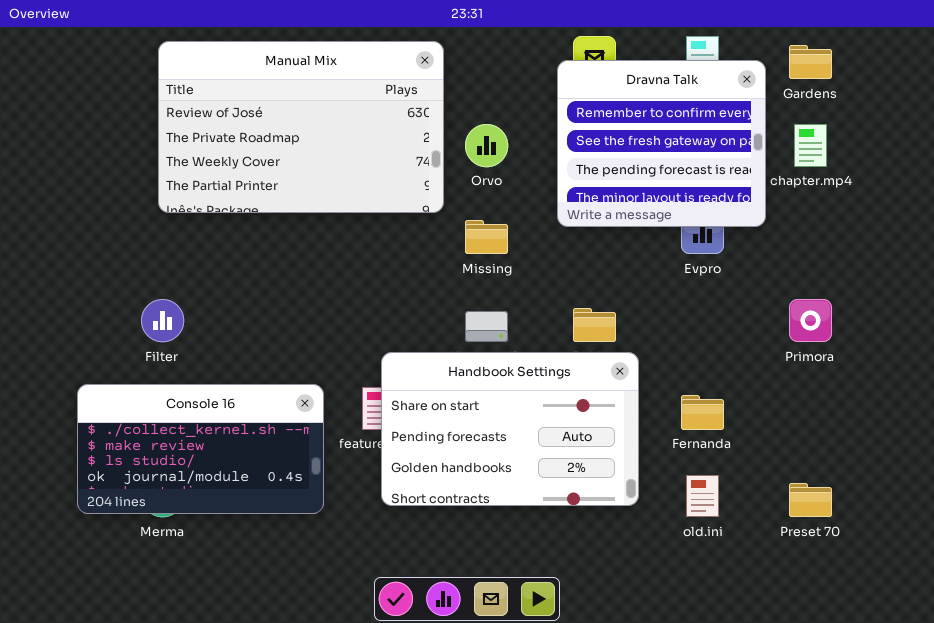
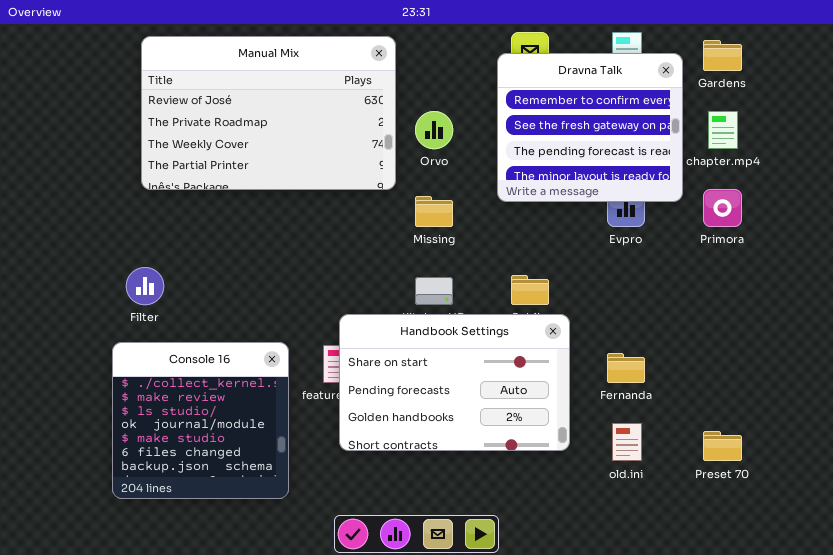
Primora: [789,299,832,342] -> [703,189,742,227], moved
Console 16: [77,384,324,514] -> [112,342,289,499], resized

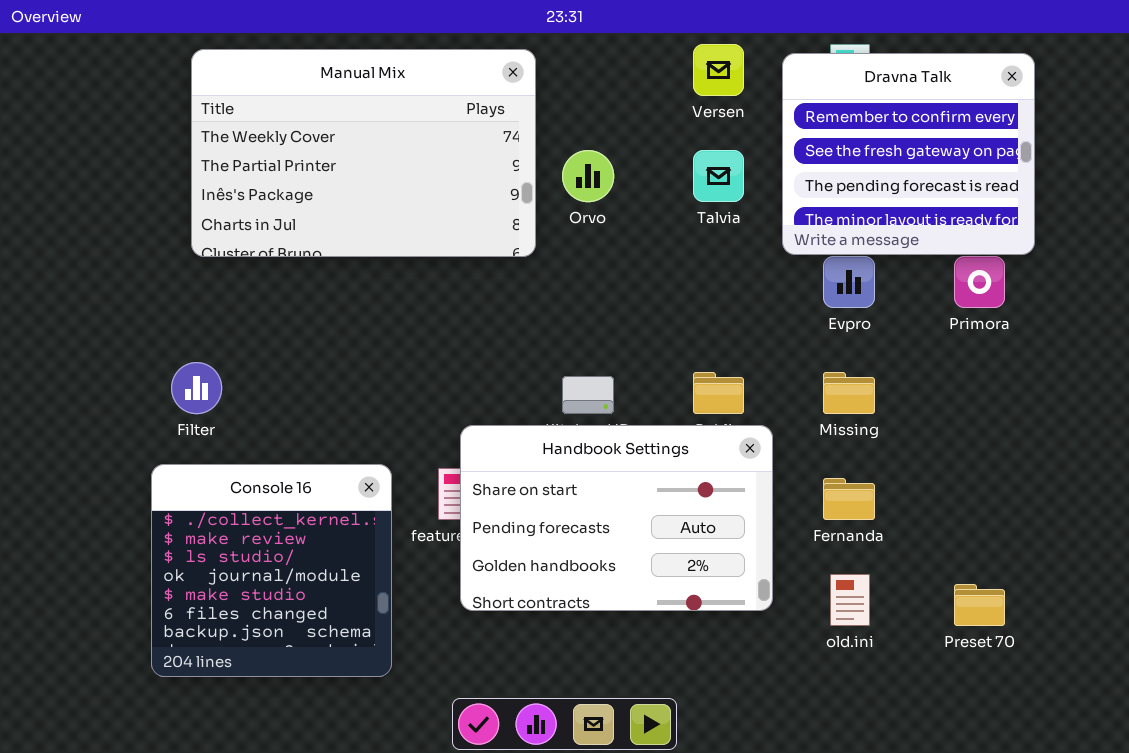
Manual Mix: [141,36,396,190] -> [191,49,536,257], scrolled down 2 rows
Dravna Talk: [497,53,683,202] -> [782,53,1035,255], moved
Missing: [415,196,453,227] -> [823,372,875,414], moved

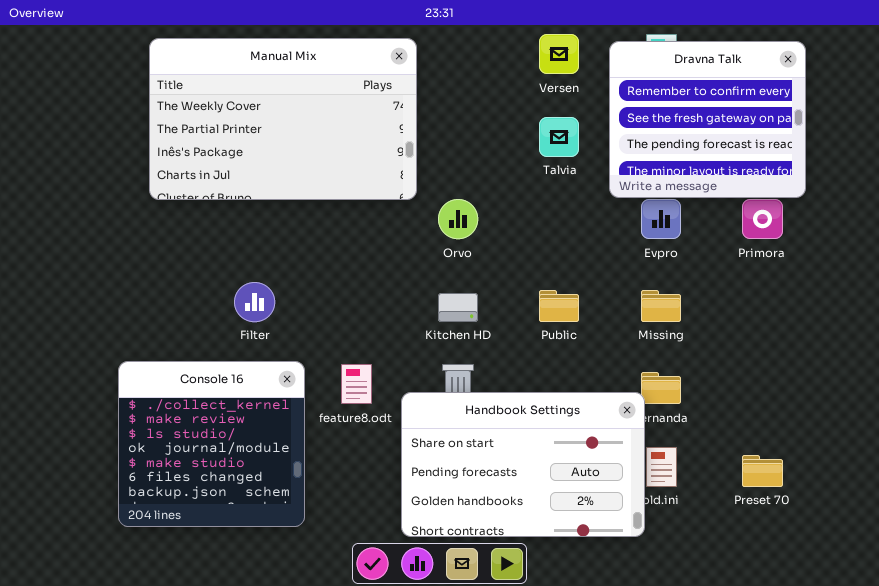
Orvo: [562,150,614,202] -> [438,199,478,239], moved
Filter: [171,362,222,414] -> [234,282,275,322], moved
Handbook Settings: [460,425,773,611] -> [401,392,645,537], moved

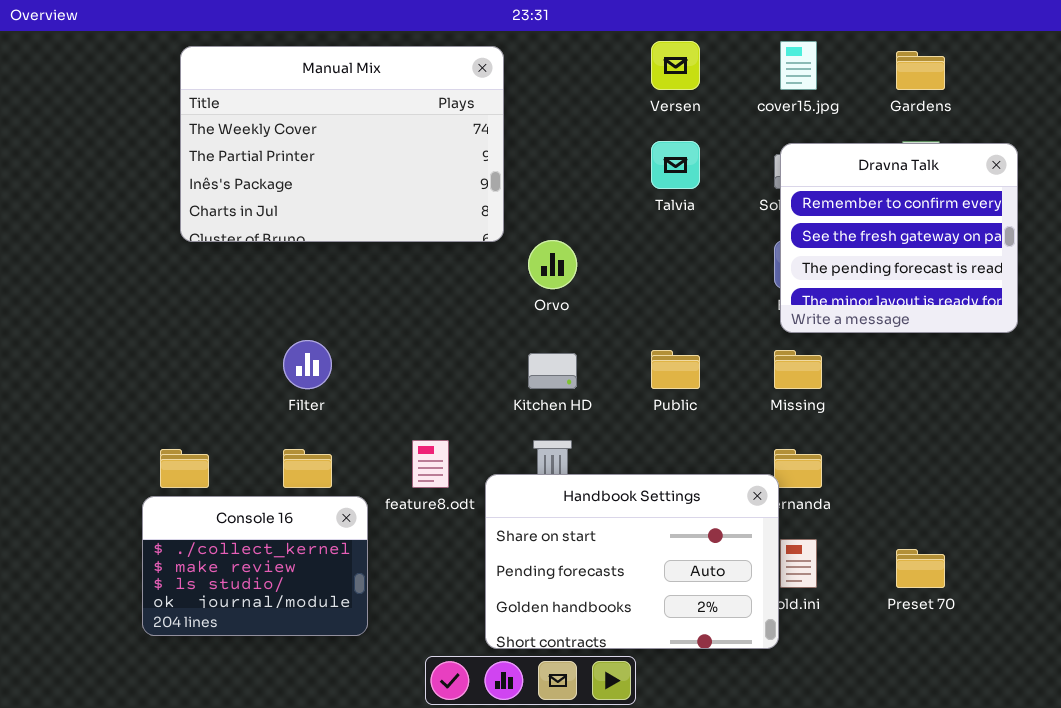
Dravna Talk: [609,41,806,198] -> [780,143,1018,333], moved
Console 16: [118,361,305,527] -> [142,496,368,636], resized

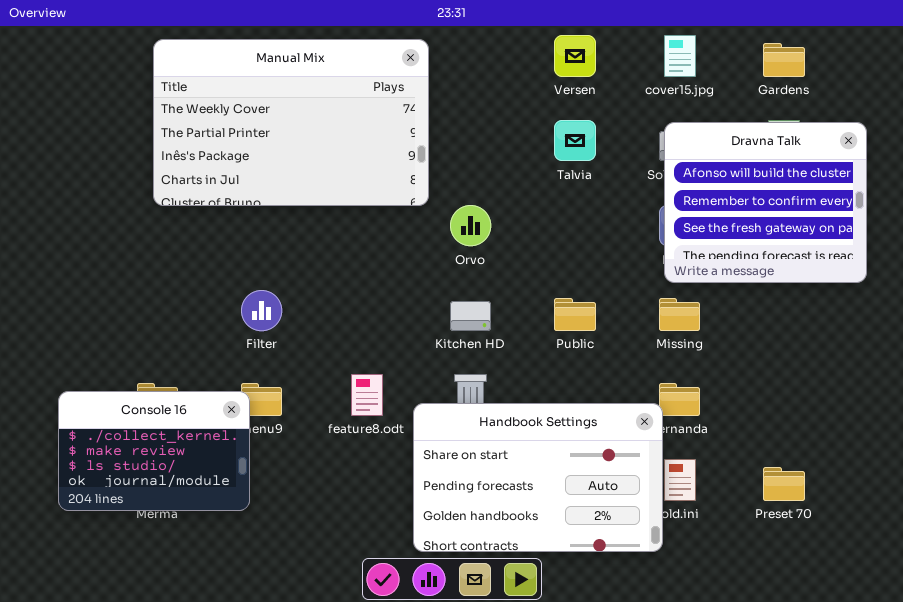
Dravna Talk: [780,143,1018,333] -> [664,122,867,283], scrolled up 1 row
Console 16: [142,496,368,636] -> [58,391,250,511], moved

